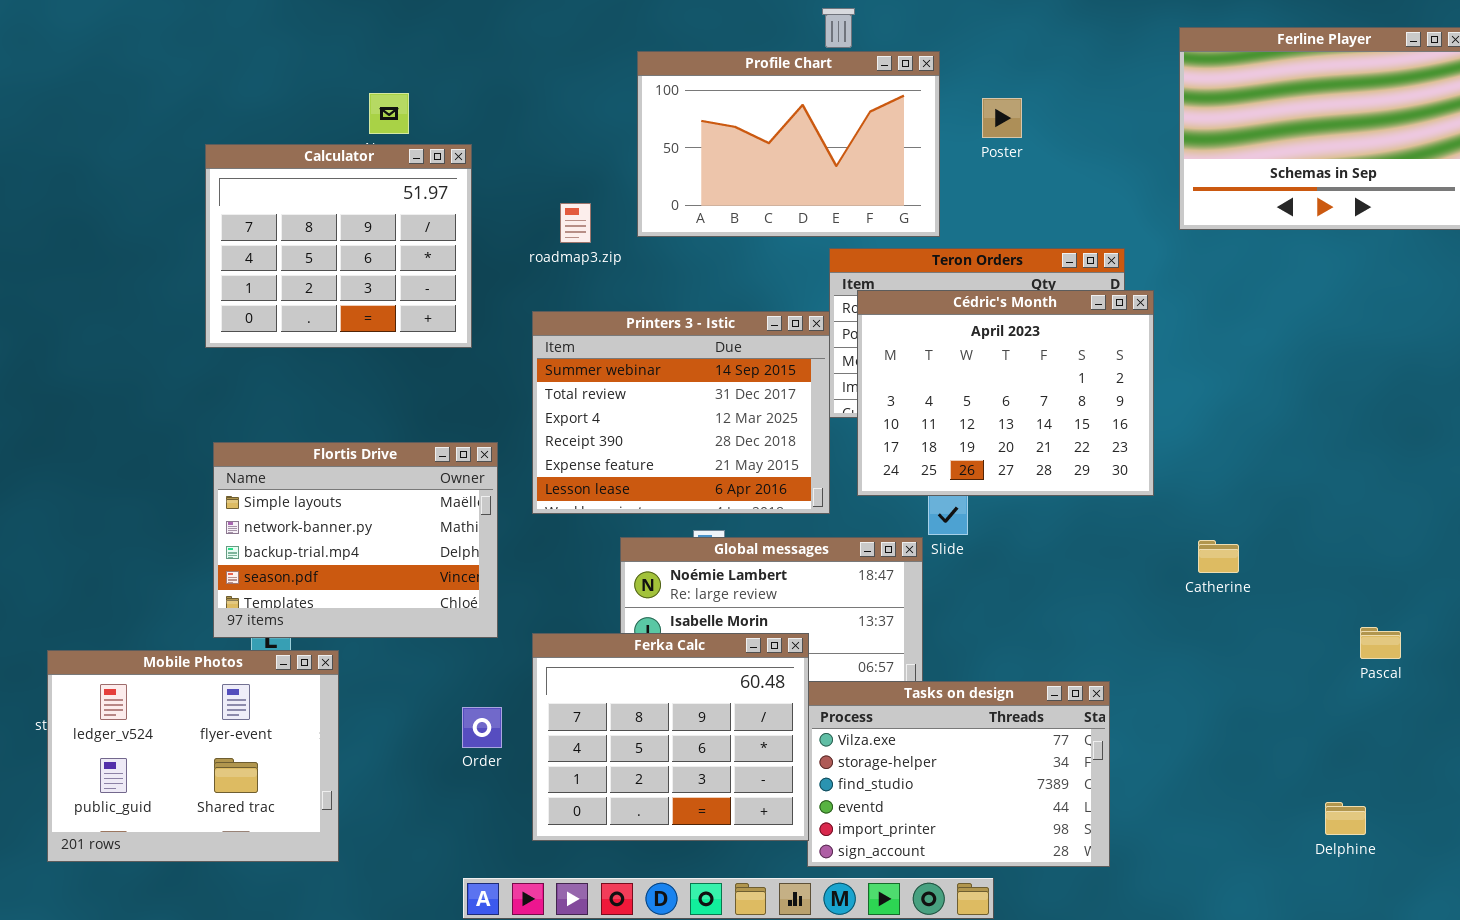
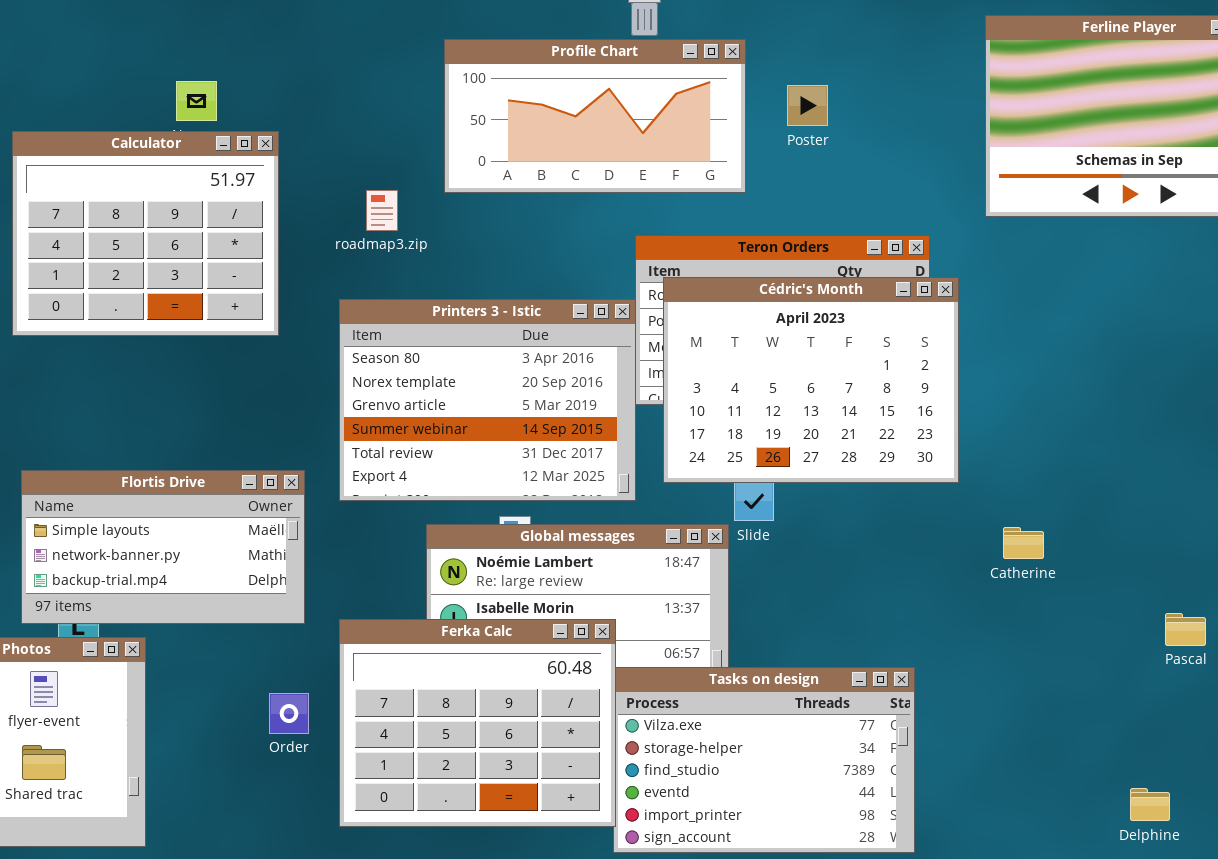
Profile Chart: [637,51,940,237] -> [444,39,746,193], resized
Printers 3 - Istic: [532,311,830,514] -> [339,299,636,501], scrolled up 3 rows
Flortis Drive: [213,442,498,638] -> [21,470,305,624], resized

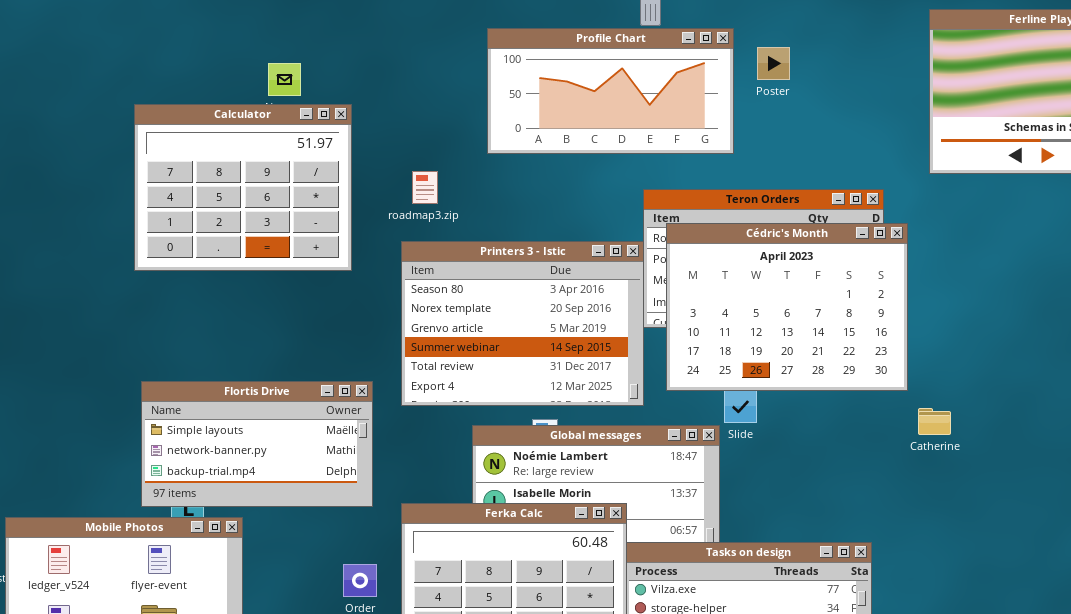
Poster: [787,85,828,126] -> [757,47,790,80], moved
roadmap3.zip: [366,190,398,231] -> [412,171,438,204], moved
Catherine: [1003,527,1044,559] -> [918,408,951,435], moved

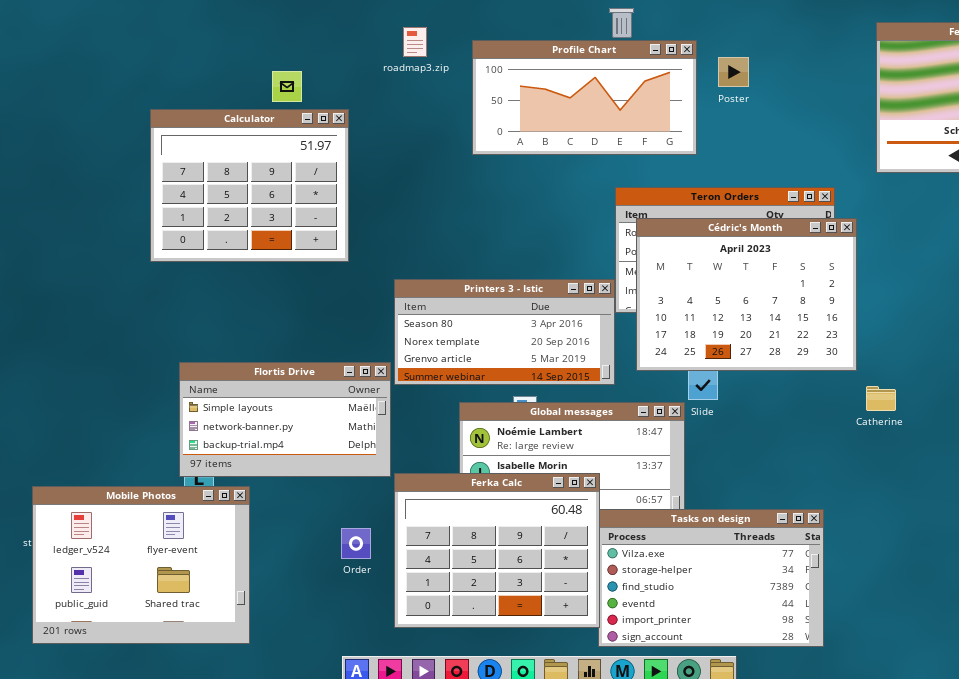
roadmap3.zip: [412,171,438,204] -> [403,27,427,57], moved
Printers 3 - Istic: [401,241,644,406] -> [394,279,615,385], resized
Flortis Drive: [141,381,373,507] -> [179,362,391,477], moved

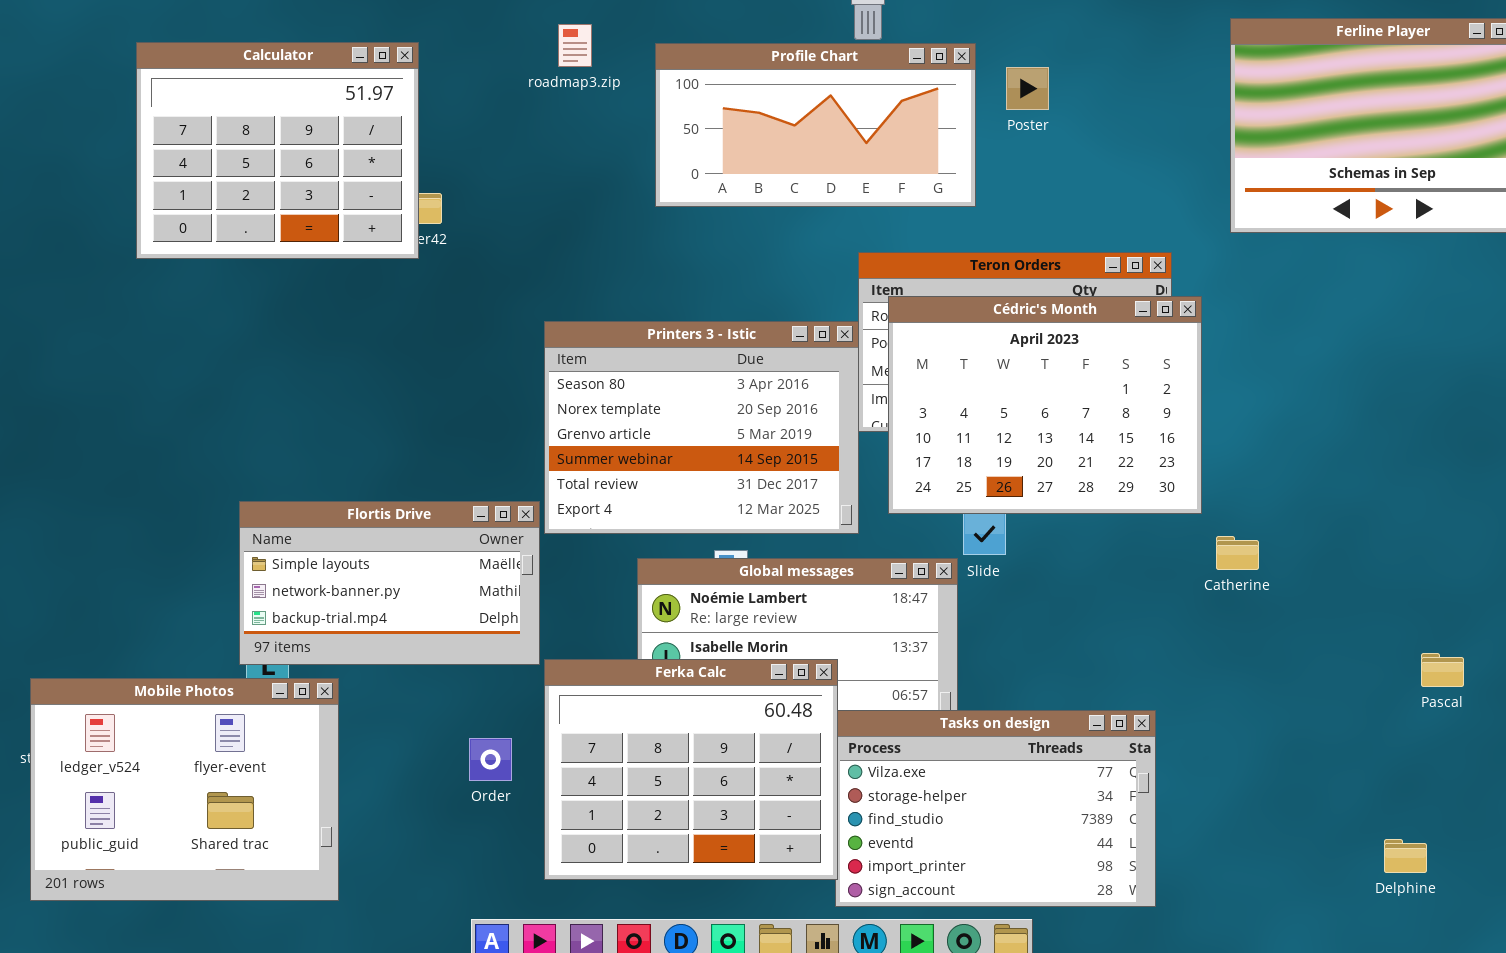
Calculator: [150,109,349,262] -> [136,42,419,259], moved
Printers 3 - Istic: [394,279,615,385] -> [544,321,859,534], resized

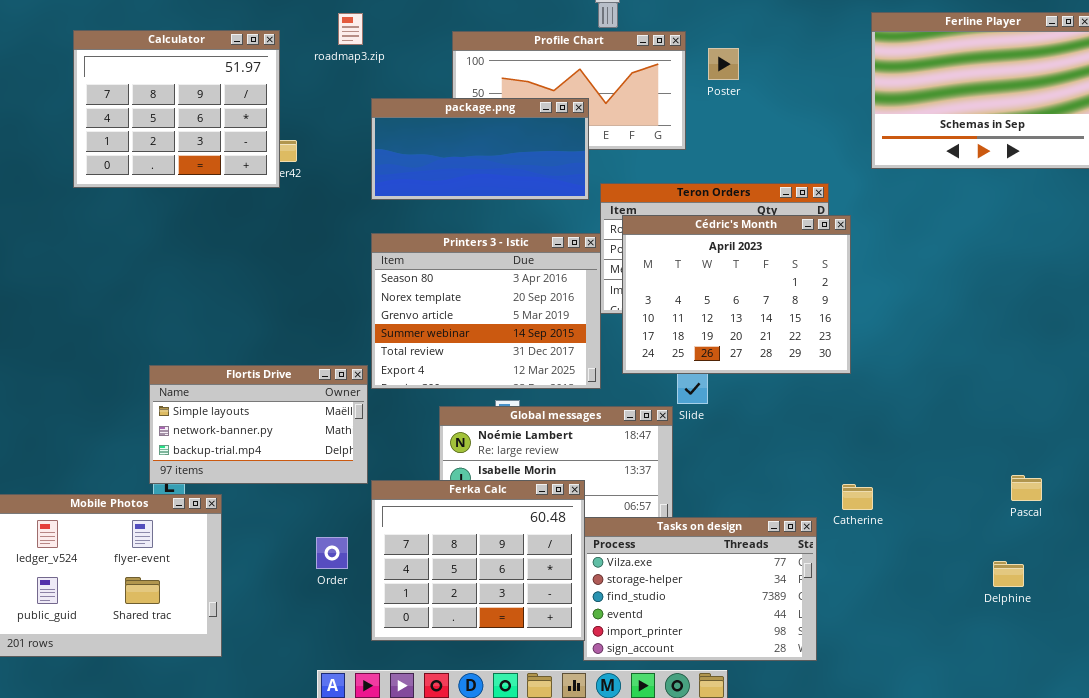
roadmap3.zip: [558,24,592,67] -> [338,13,363,45], moved
package.png: none -> [371,98,589,200], opened
Catherine: [1216,536,1259,570] -> [842,484,873,510], moved
Delphine: [1384,839,1427,873] -> [993,561,1024,587], moved

